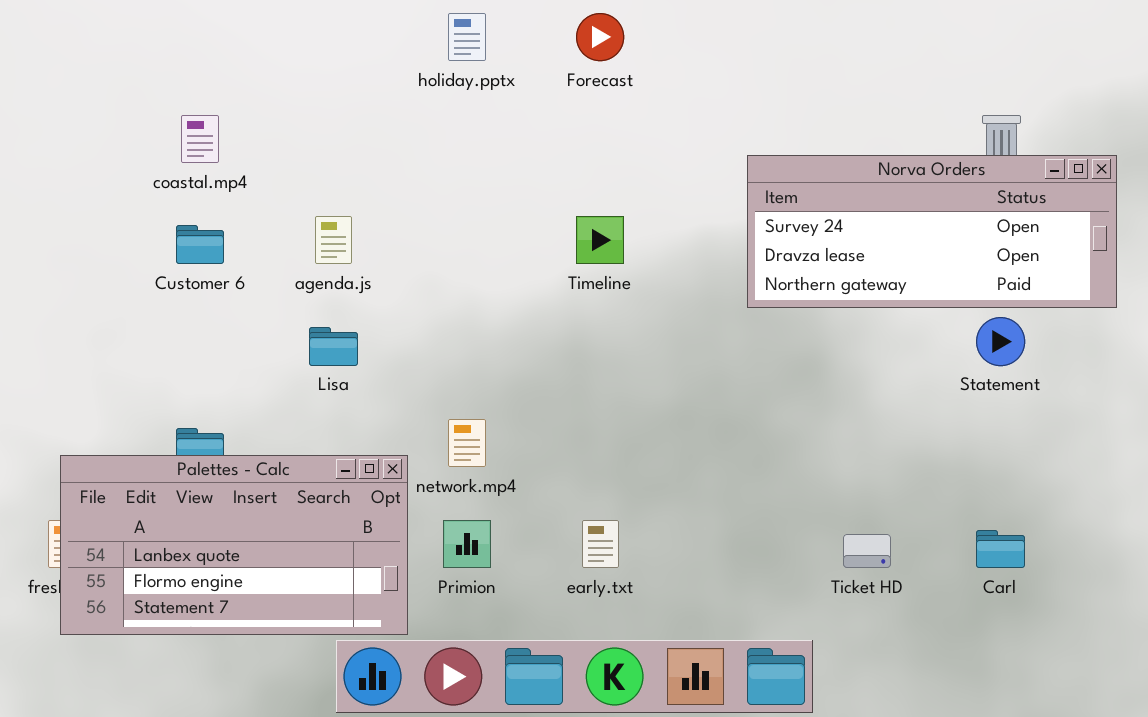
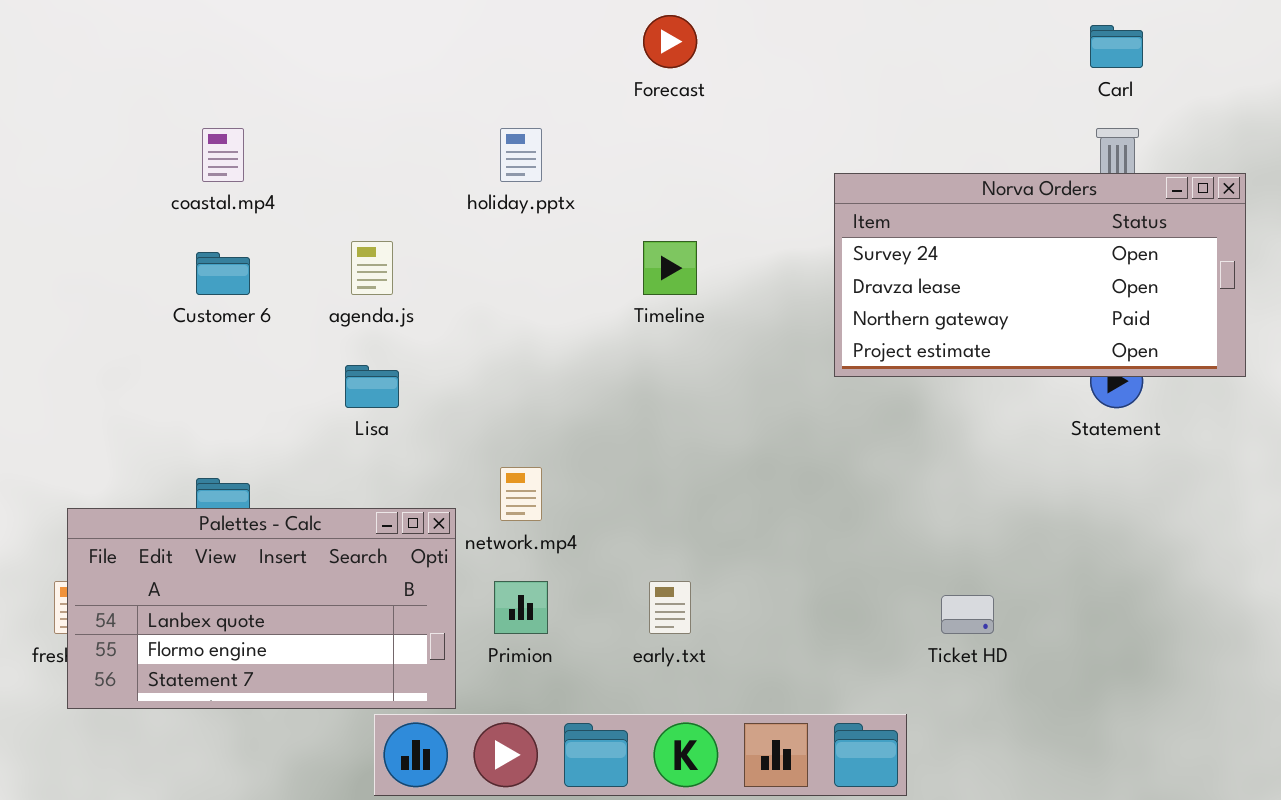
holiday.pptx: [448,13,486,61] -> [500,128,542,182], moved
Norva Orders: [747,155,1117,308] -> [834,173,1246,377], resized
Carl: [976,530,1025,568] -> [1090,25,1143,68], moved

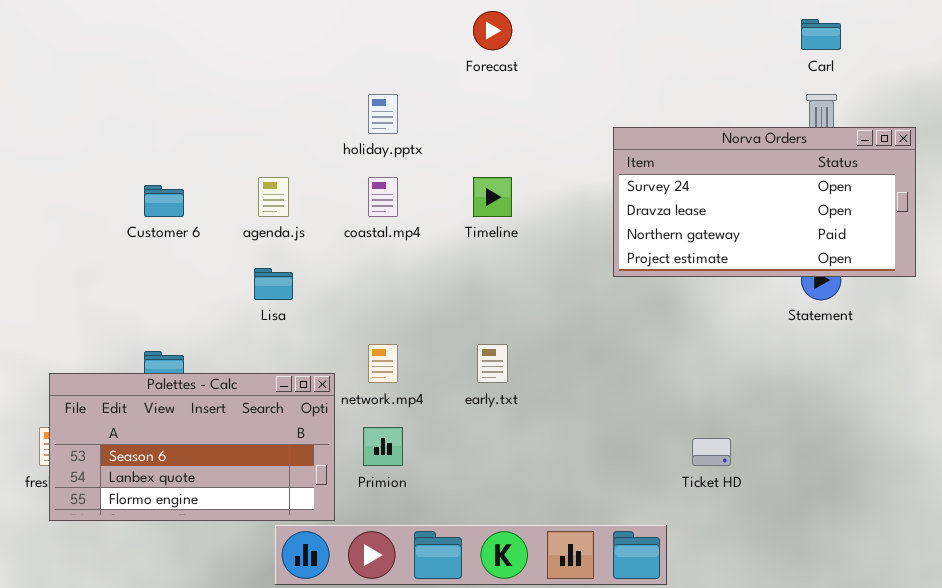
coastal.mp4: [202,128,244,182] -> [368,177,398,217], moved
Palettes - Calc: [67,508,456,709] -> [49,373,335,521], scrolled up 1 row
early.txt: [649,581,691,634] -> [477,344,508,383], moved

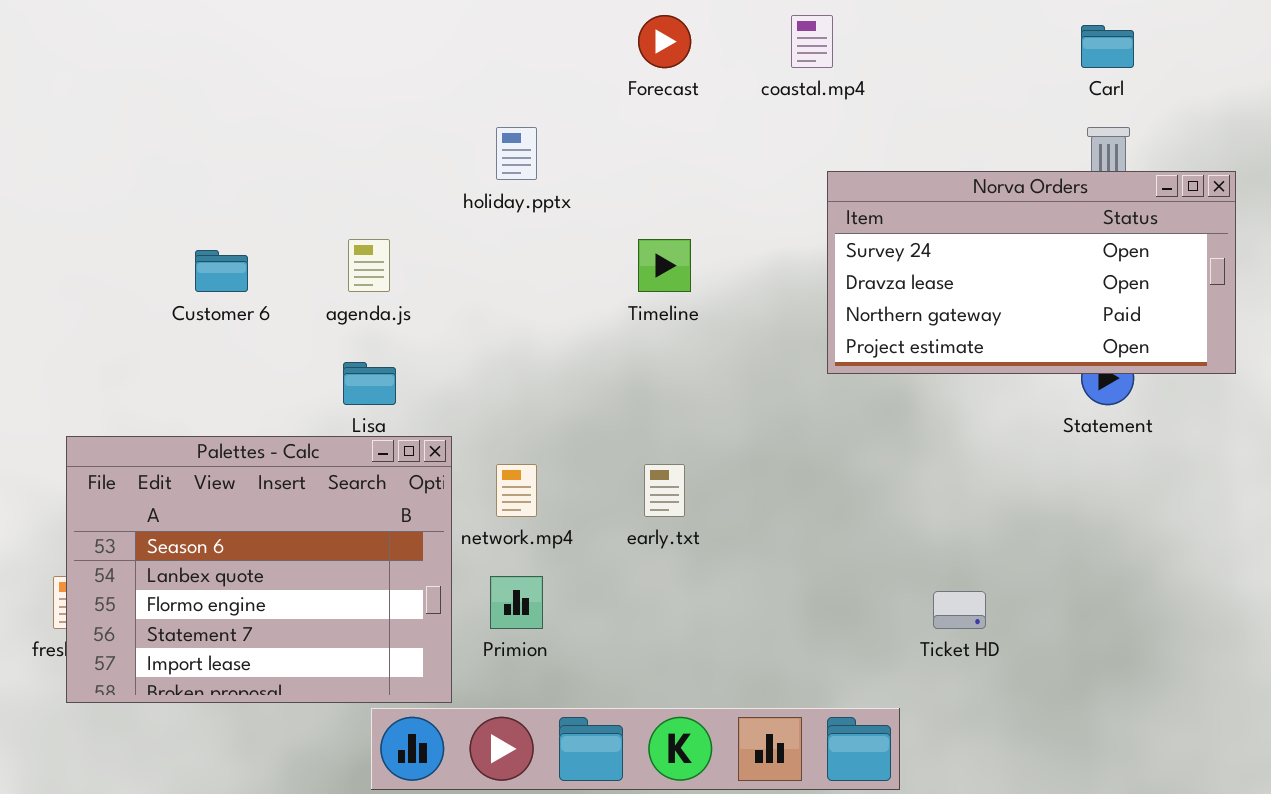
coastal.mp4: [368,177,398,217] -> [791,15,833,68], moved
Palettes - Calc: [49,373,335,521] -> [66,436,452,703], resized

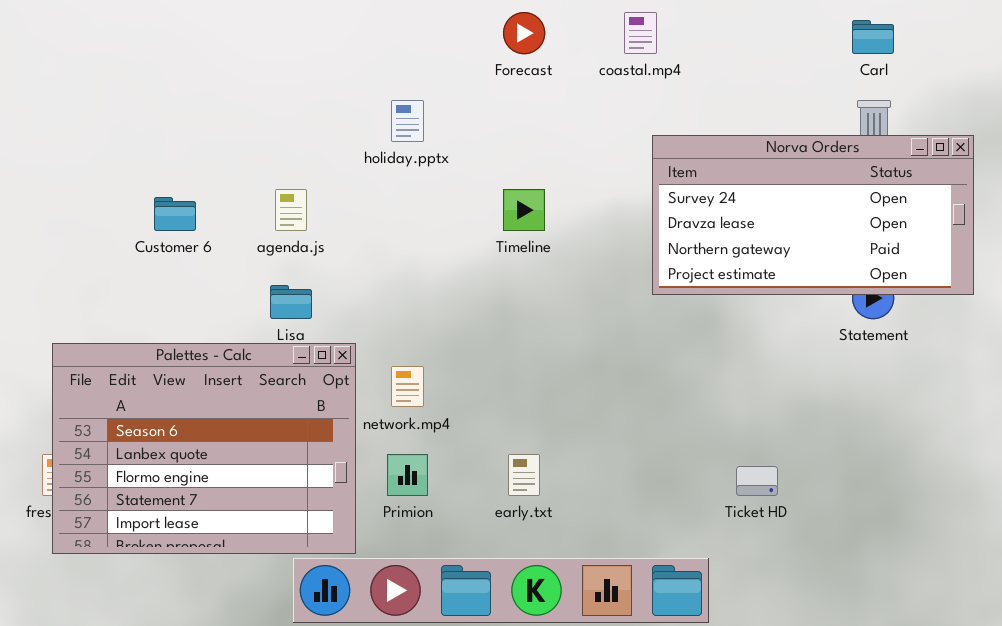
early.txt: [644,464,685,517] -> [508,454,540,496], moved

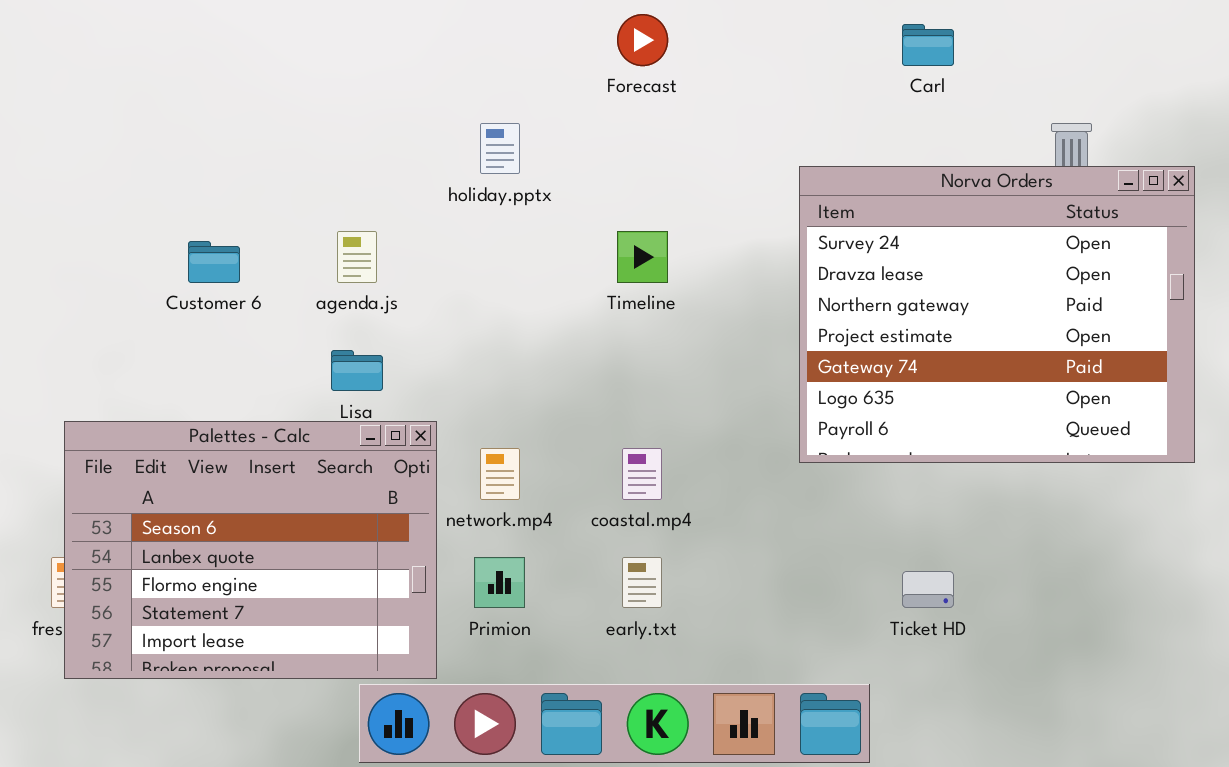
coastal.mp4: [624,12,657,54] -> [622,448,662,500], moved
Carl: [852,20,894,54] -> [902,24,954,66], moved
Norva Orders: [652,135,974,295] -> [799,166,1195,463], resized

